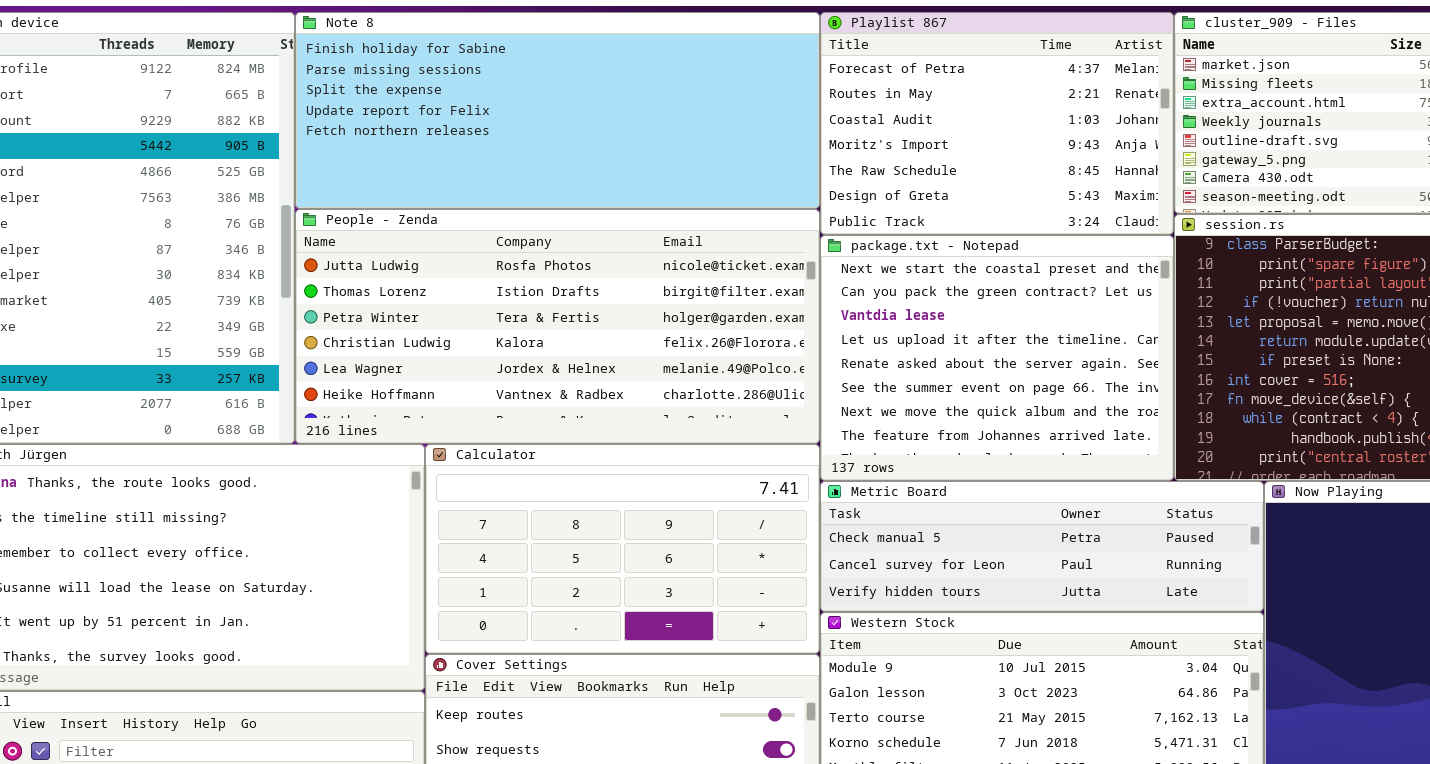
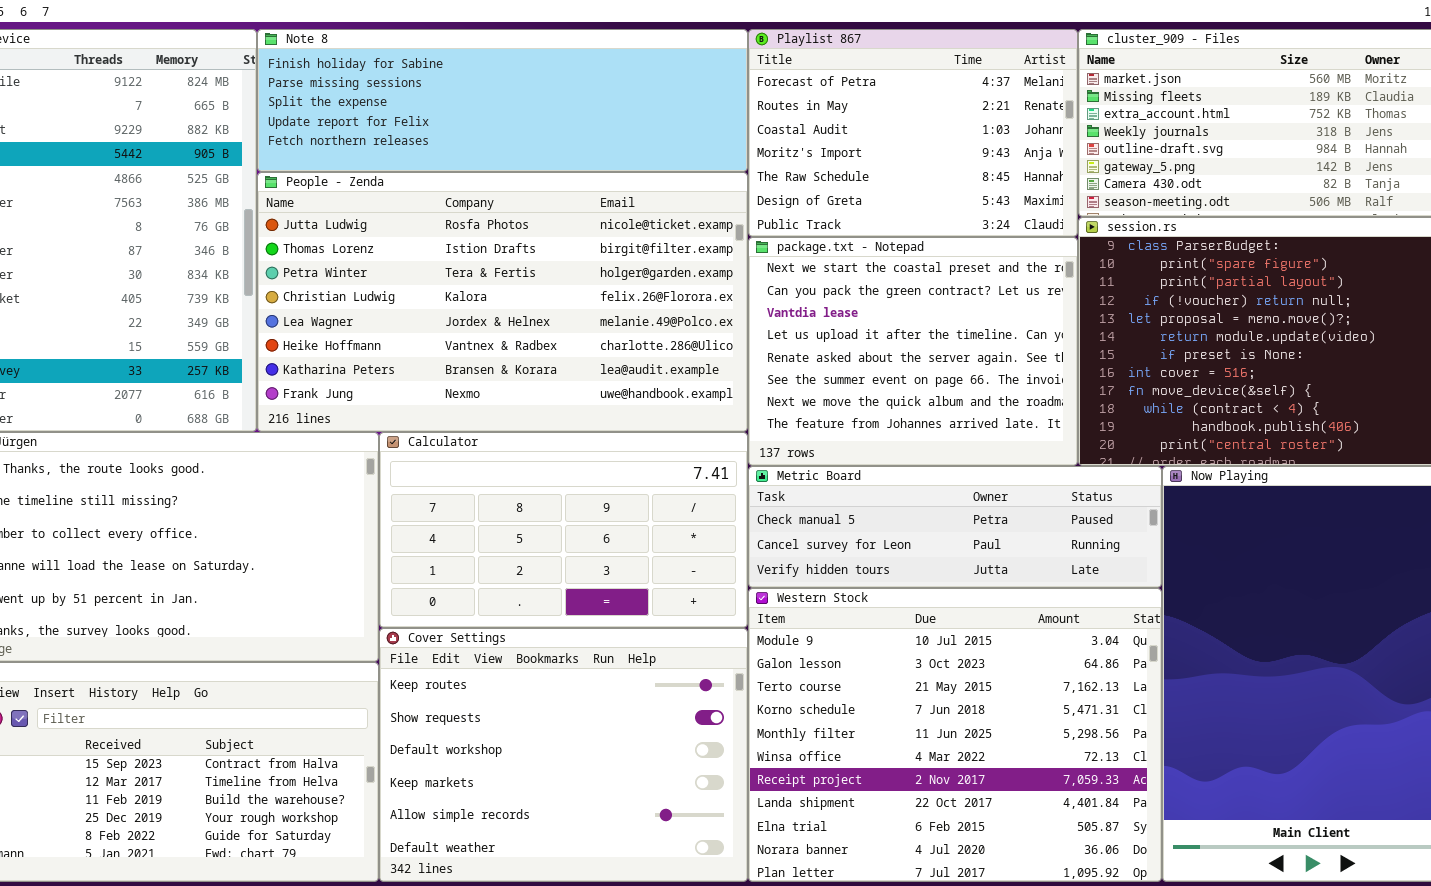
Note 8: [295,12,820,209] -> [257,29,748,172], resized
People - Zenda: [295,209,820,444] -> [257,172,748,432], resized

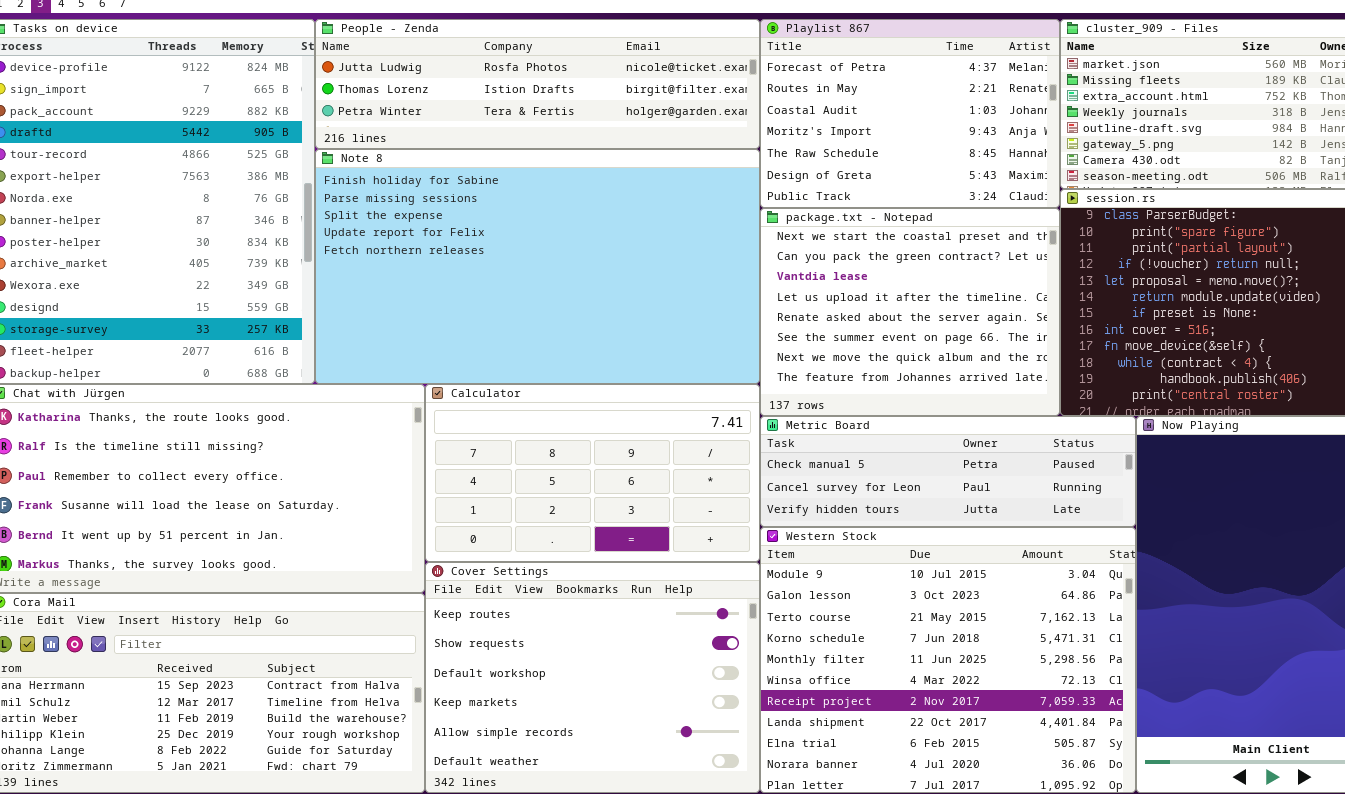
Note 8: [257,29,748,172] -> [315,149,760,384], moved, resized
People - Zenda: [257,172,748,432] -> [315,19,760,149], moved, resized

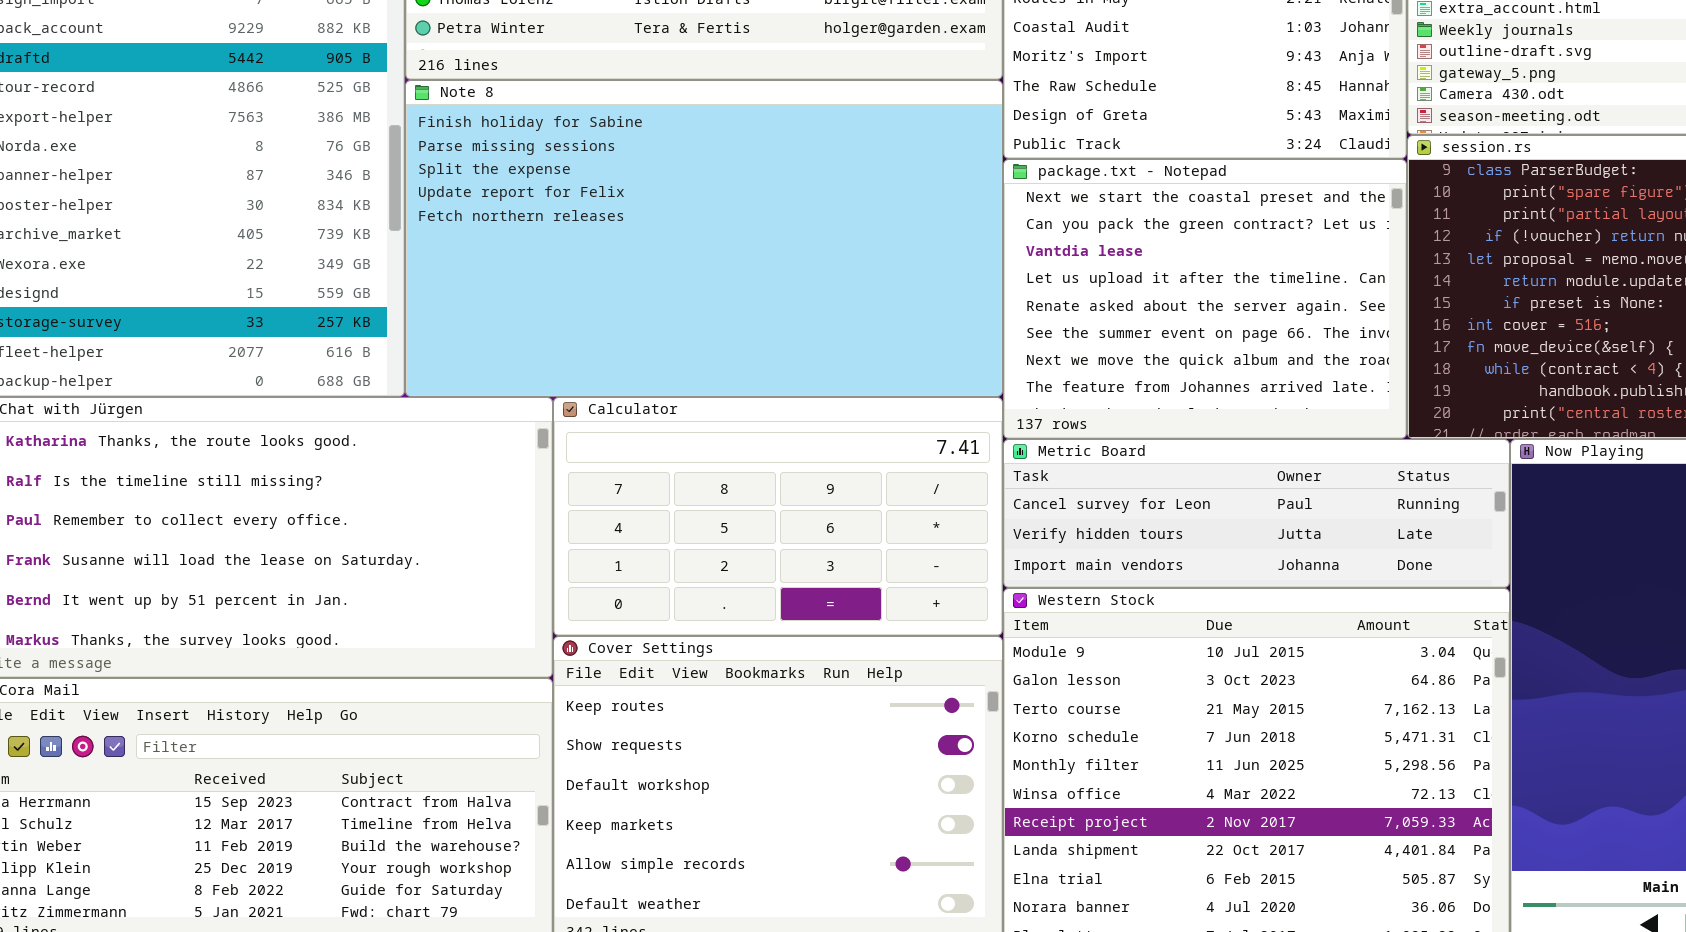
Metric Board: [760,416,1136,527] -> [1003,439,1510,588], scrolled down 1 row

